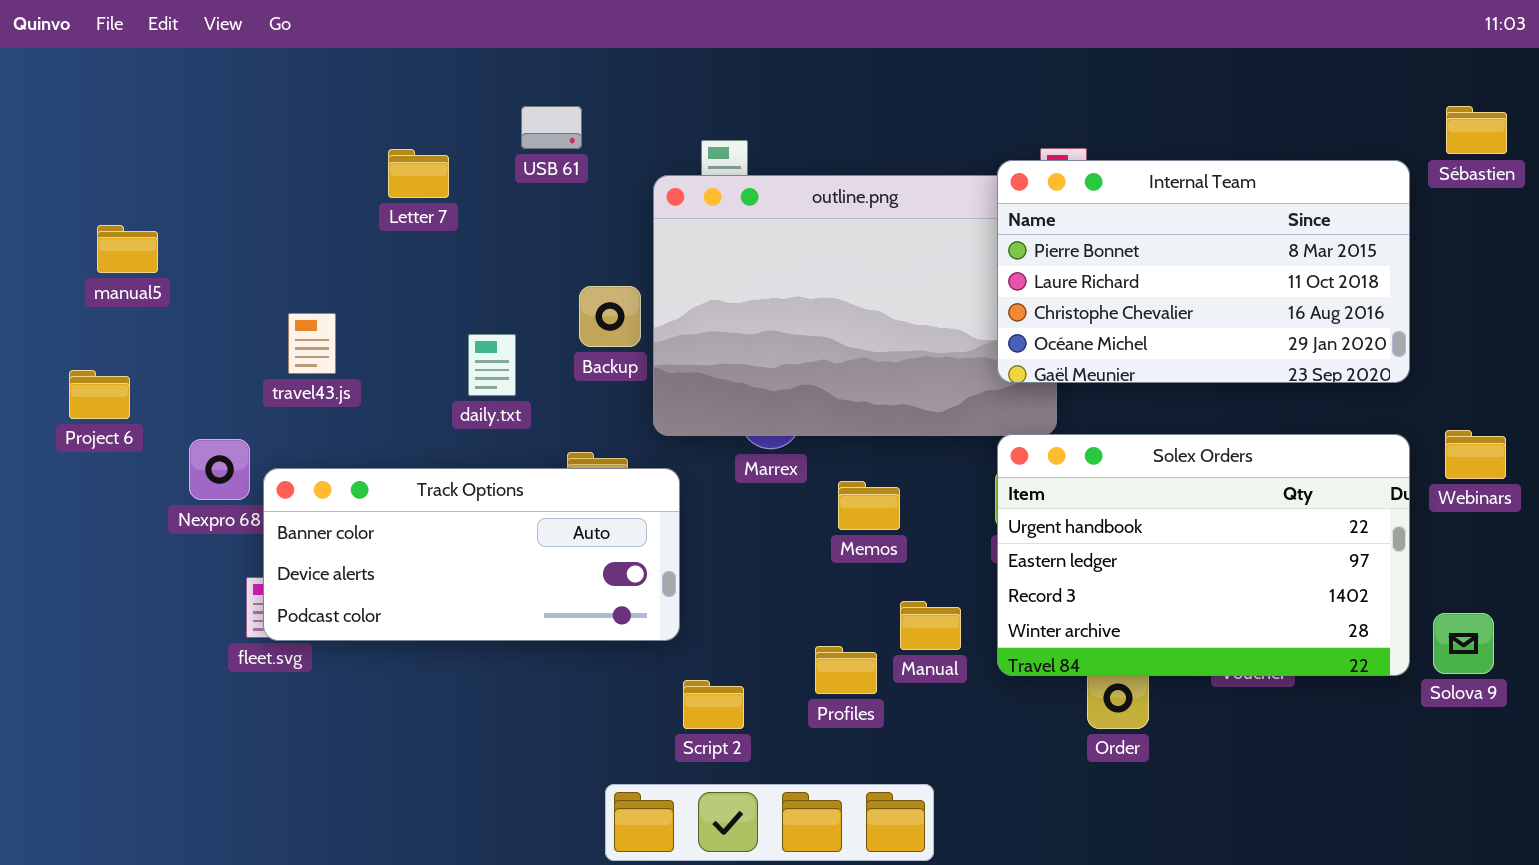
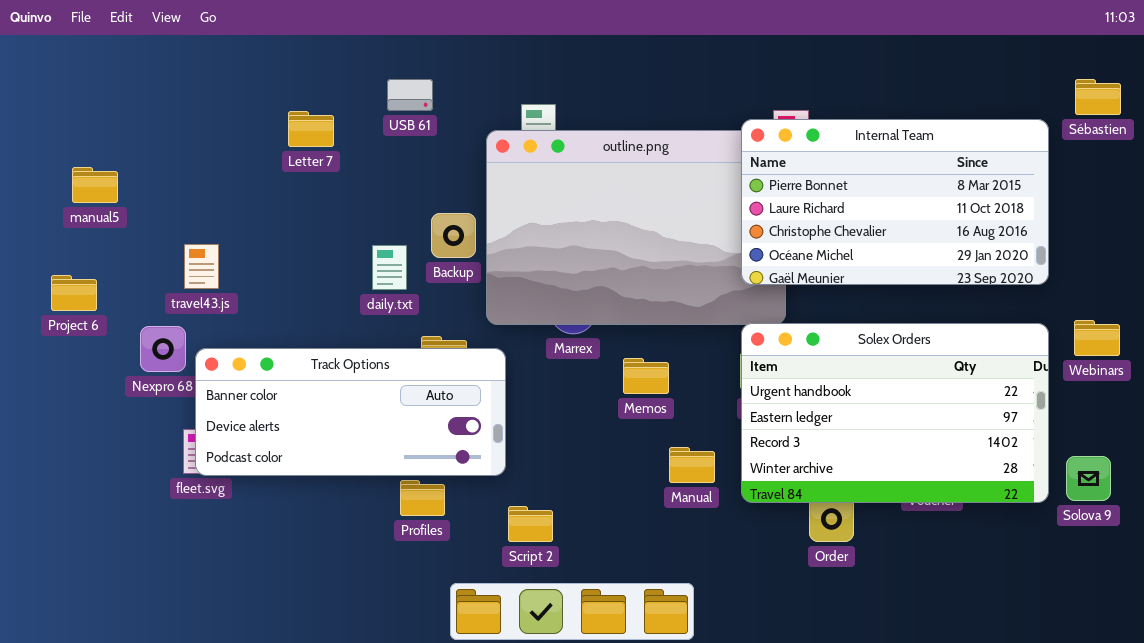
travel43.js: [288,313,336,374] -> [184,244,219,289], moved
daily.txt: [468,334,516,396] -> [372,245,407,290], moved
Profiles: [815,646,877,694] -> [400,480,445,516], moved

